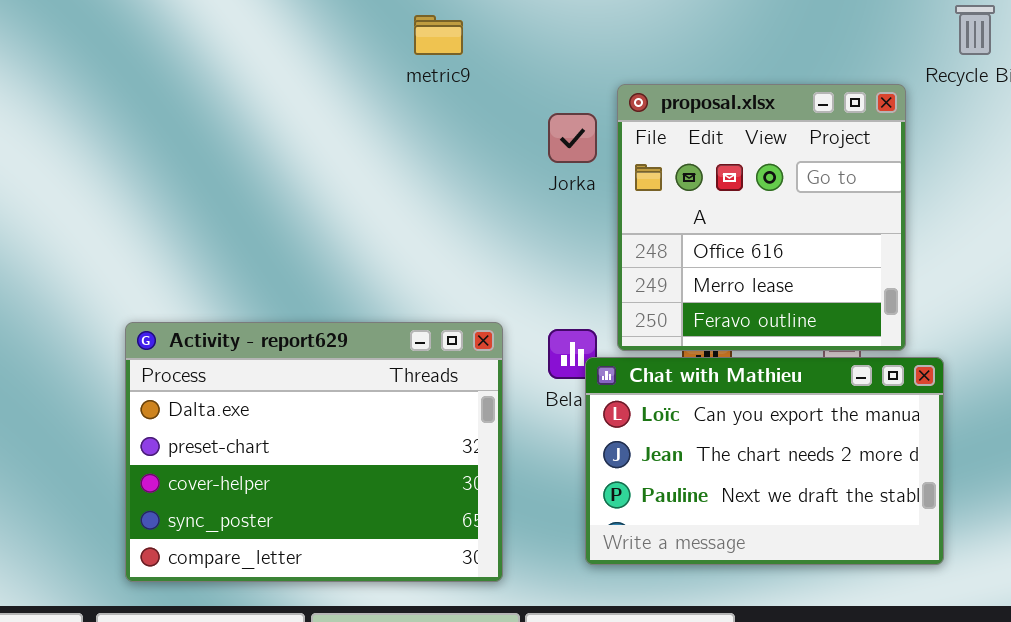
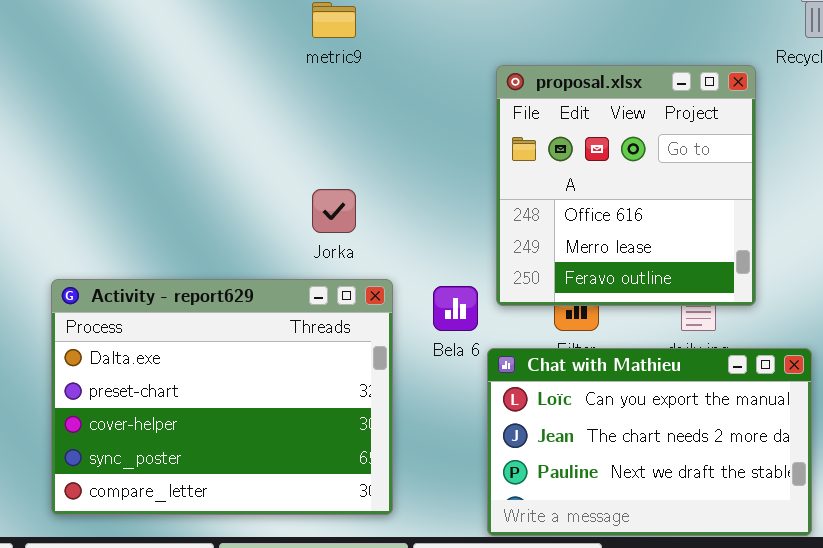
Jorka: [548,113,597,163] -> [312,189,356,233], moved
Chat with Mathieu: [585,357,944,565] -> [487,348,812,536], moved

